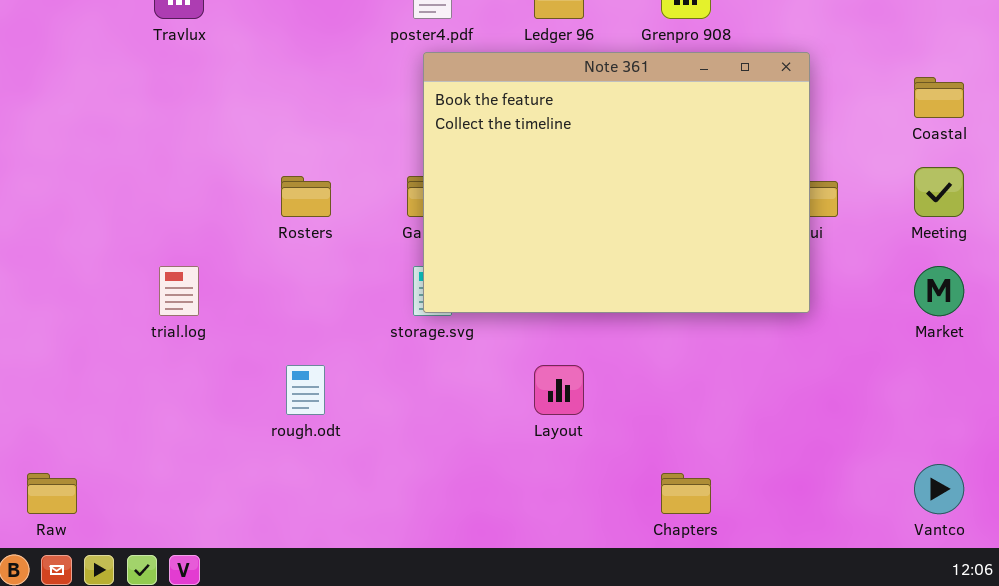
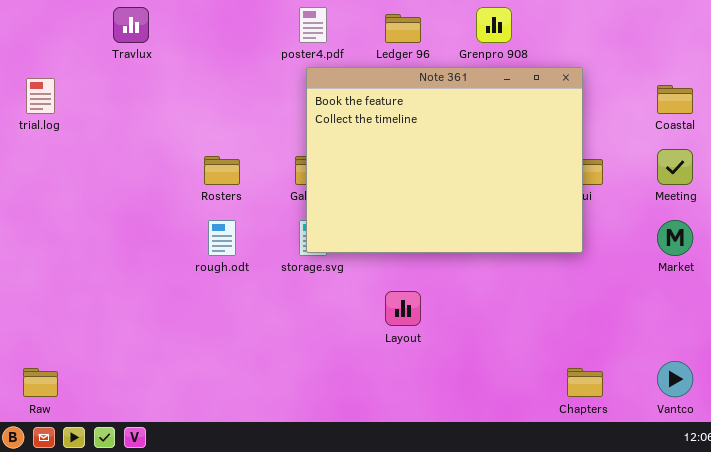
trial.log: [159,266,199,316] -> [26,78,55,114], moved
rough.odt: [286,365,325,415] -> [208,220,236,256], moved
Chapters: [661,473,711,514] -> [567,368,603,397], moved

